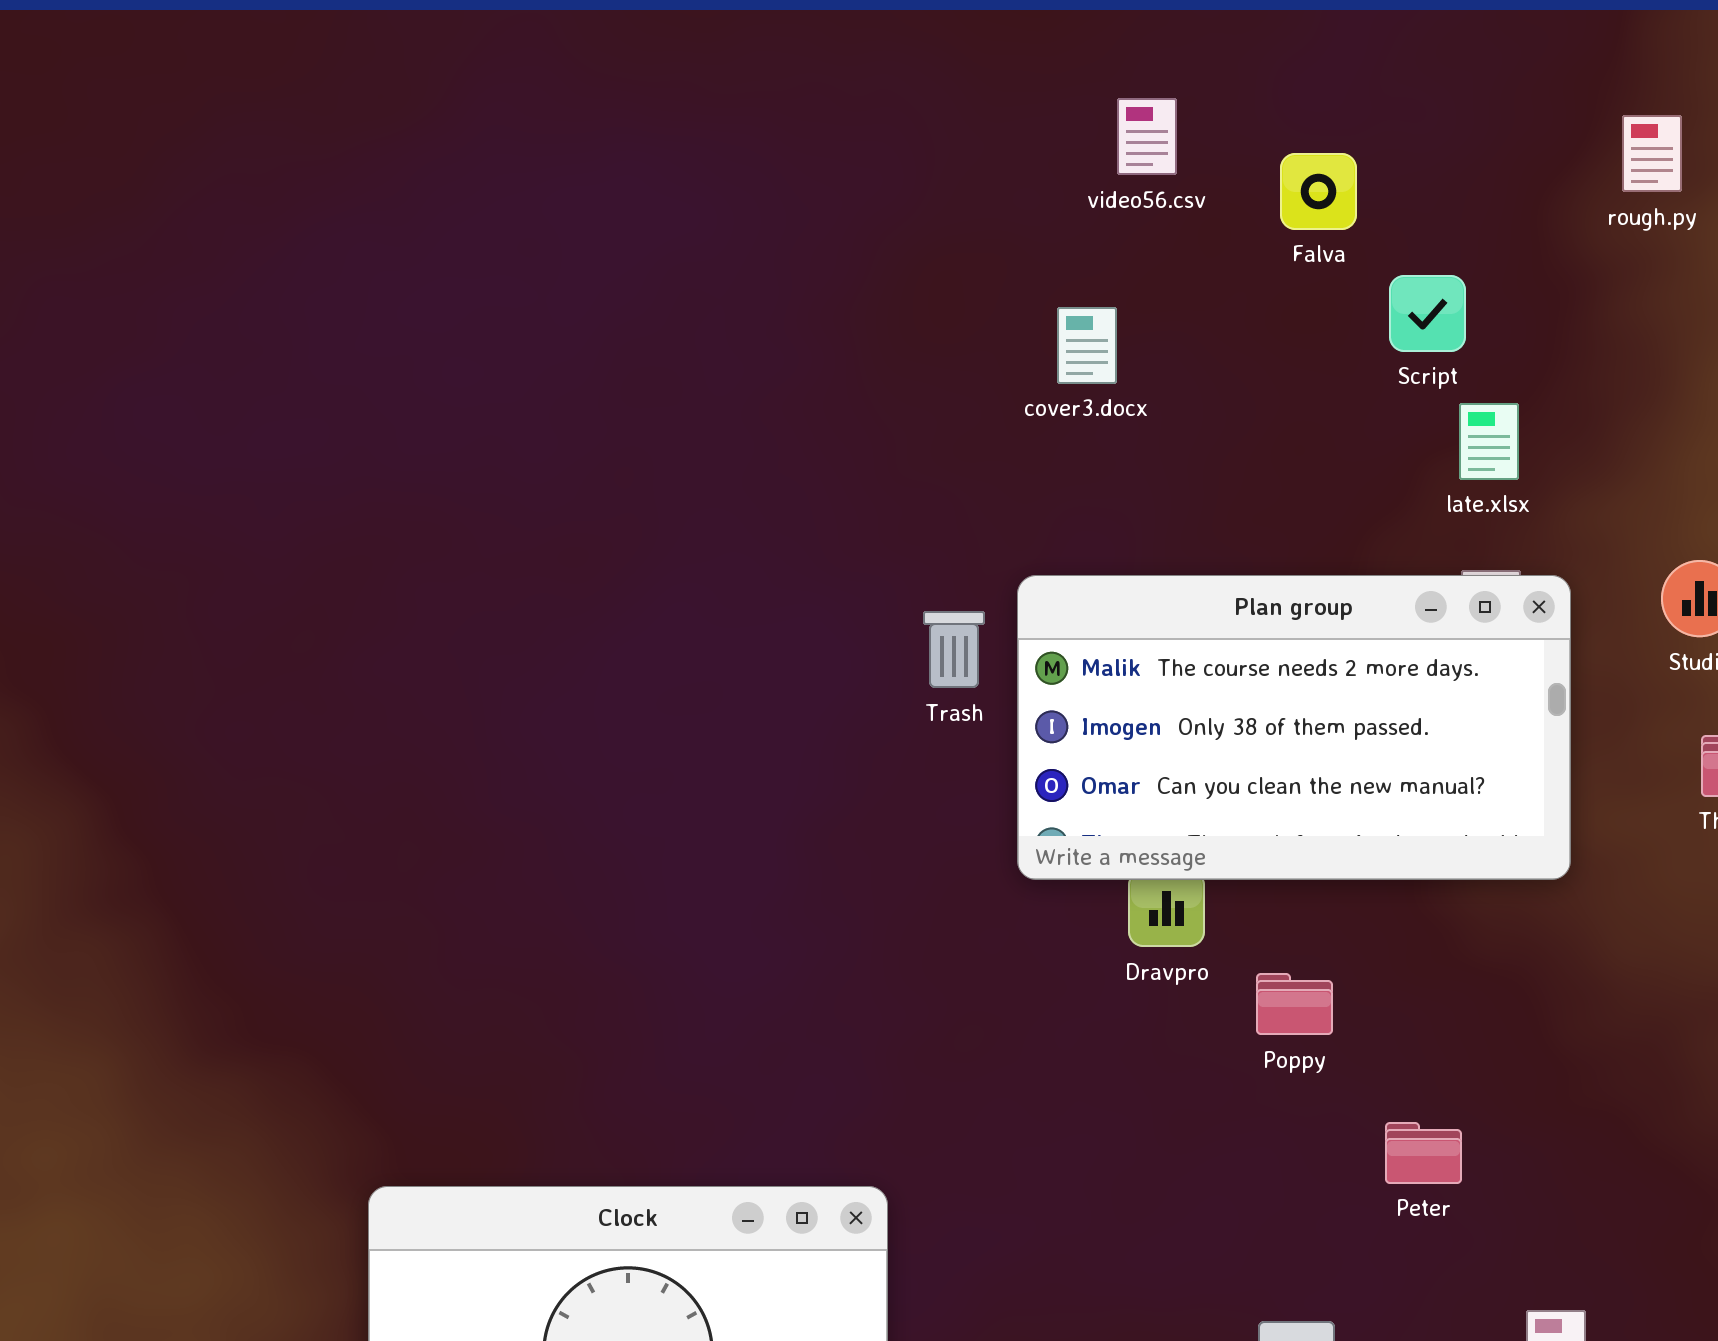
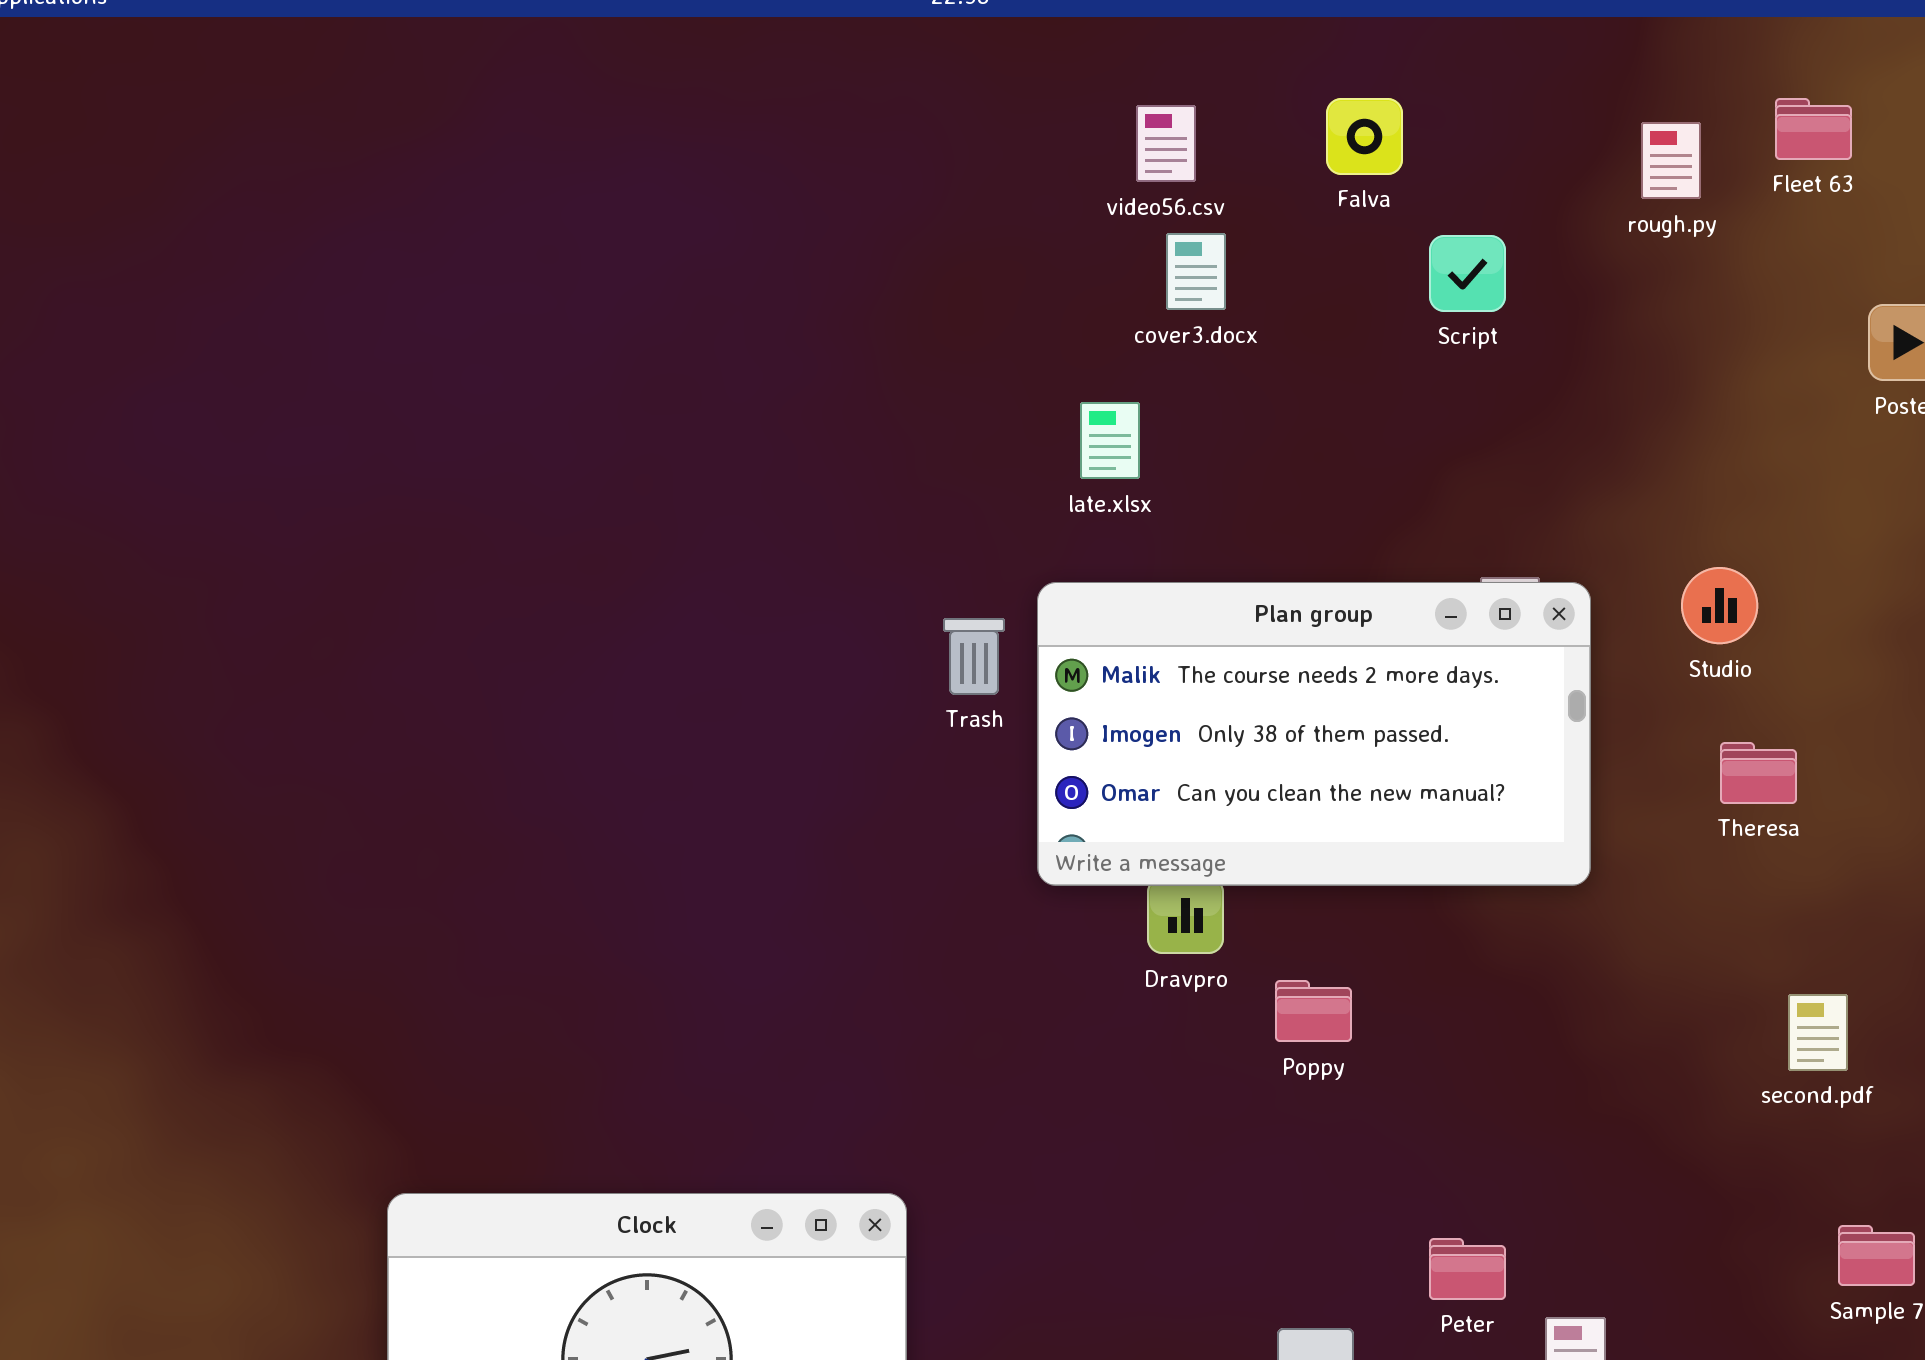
Falva: [1280,153,1357,230] -> [1326,98,1403,175], moved
Script: [1389,275,1466,352] -> [1429,235,1506,312], moved
cover3.docx: [1057,307,1117,384] -> [1166,233,1226,310], moved
late.xlsx: [1459,403,1519,480] -> [1080,402,1140,479], moved
Peter: [1385,1122,1462,1184] -> [1429,1238,1506,1300], moved

